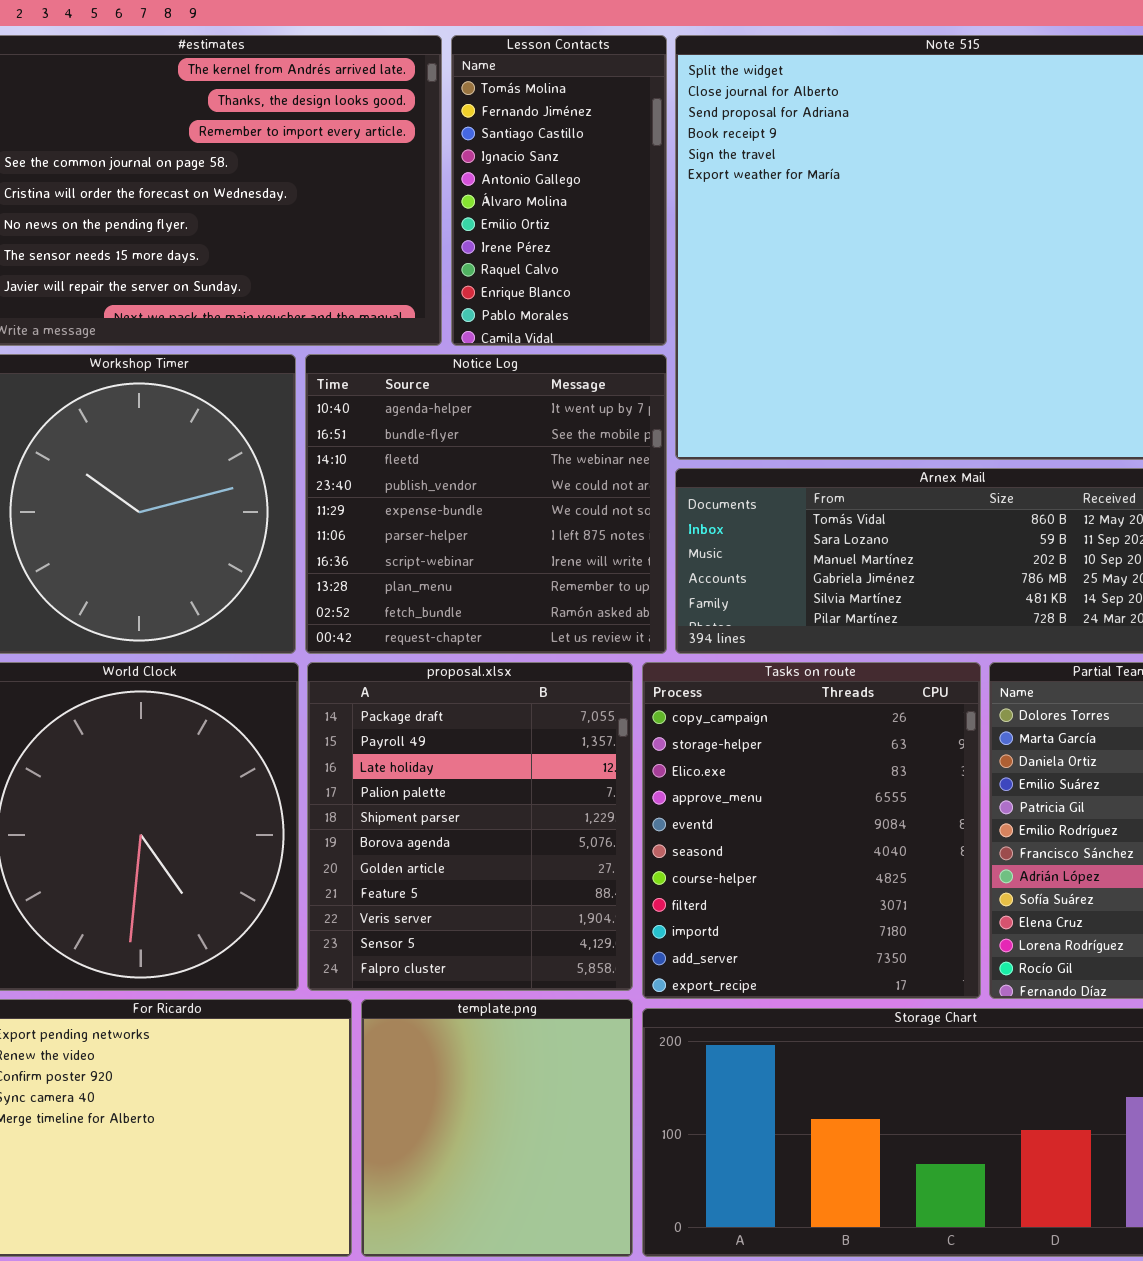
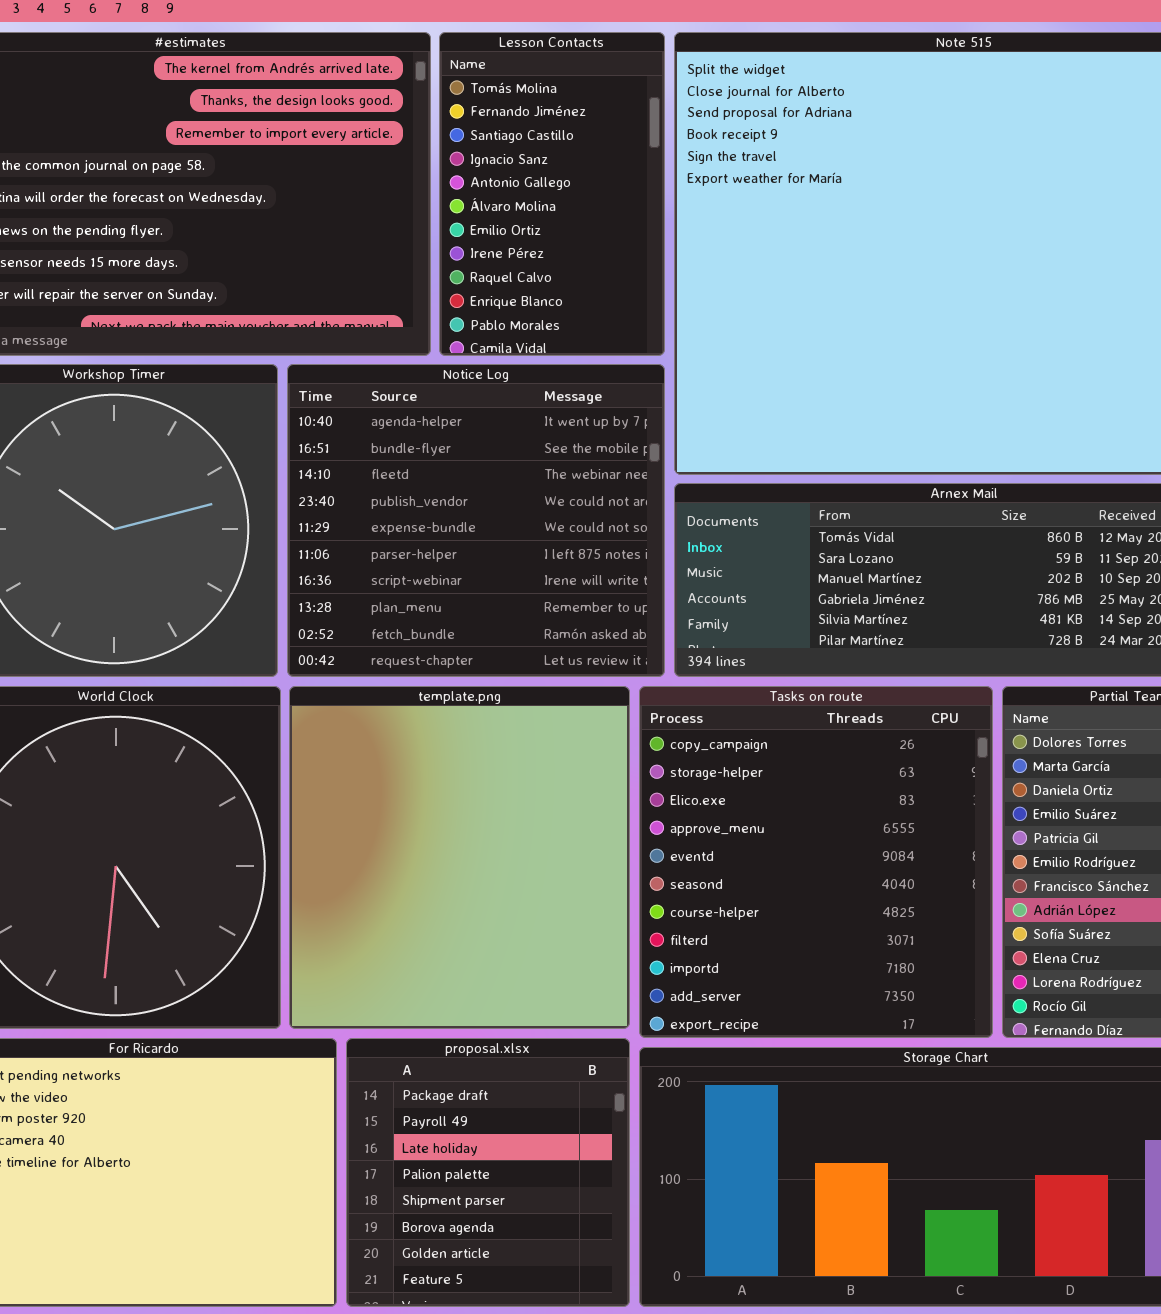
proposal.xlsx: [307,662,633,991] -> [346,1038,630,1307], moved, resized
template.png: [361,999,633,1257] -> [289,686,630,1029], moved, resized

